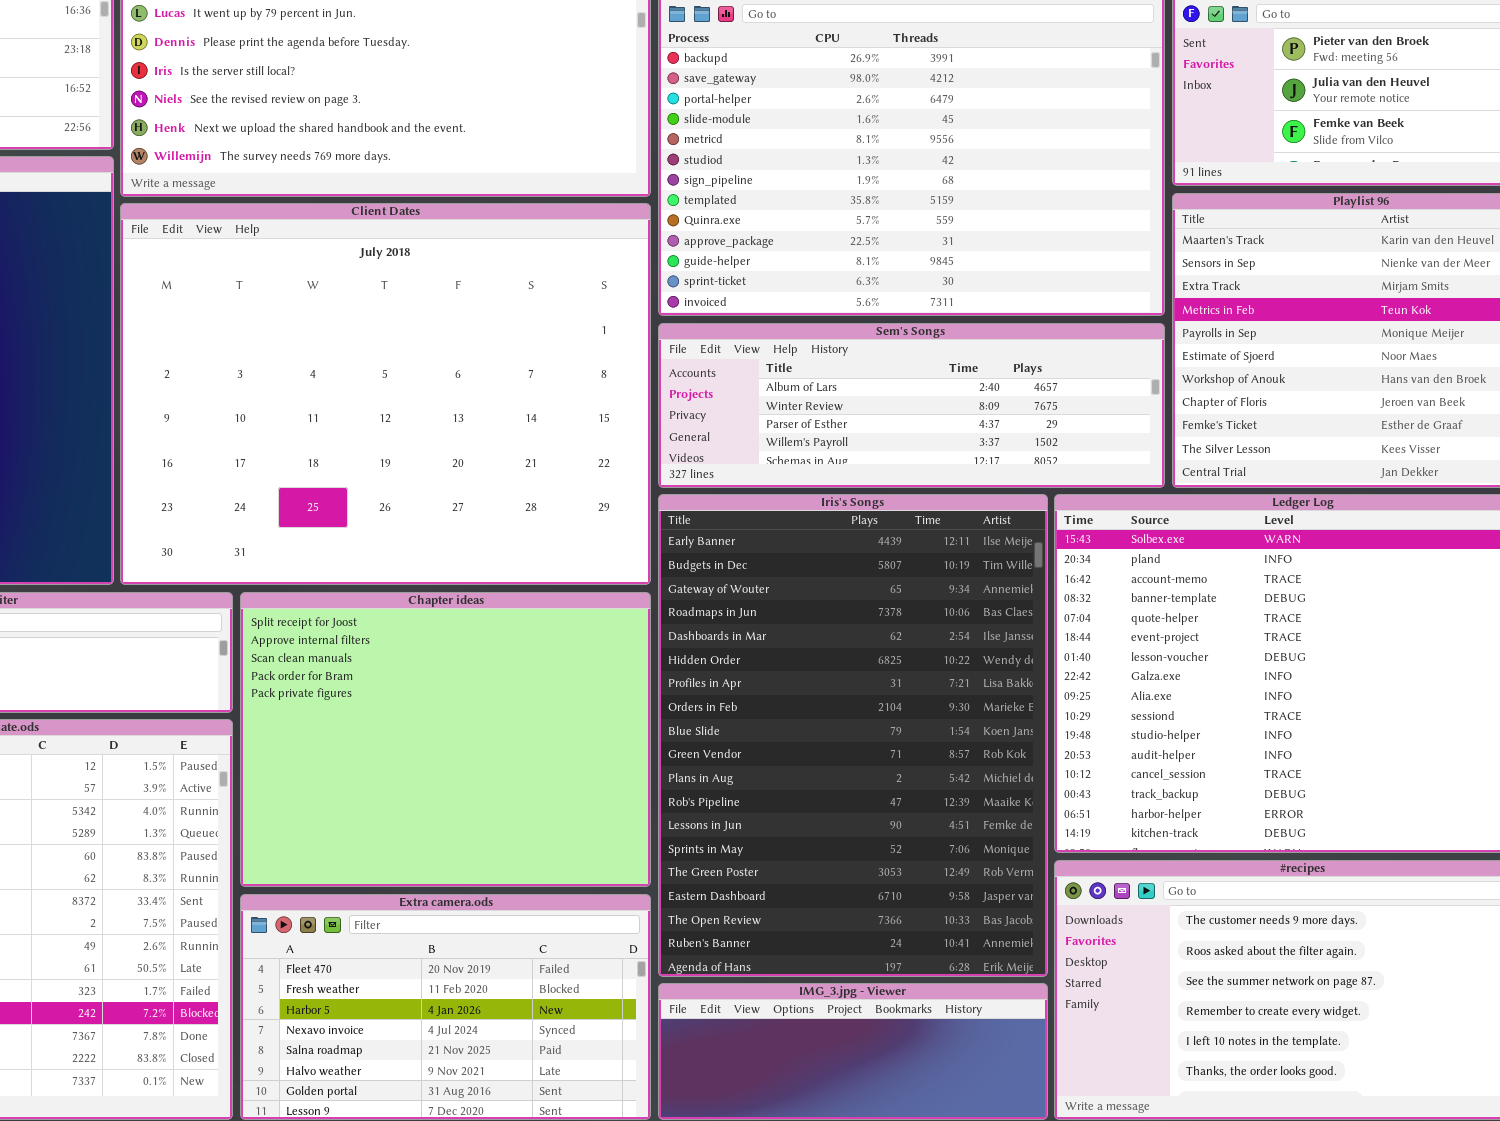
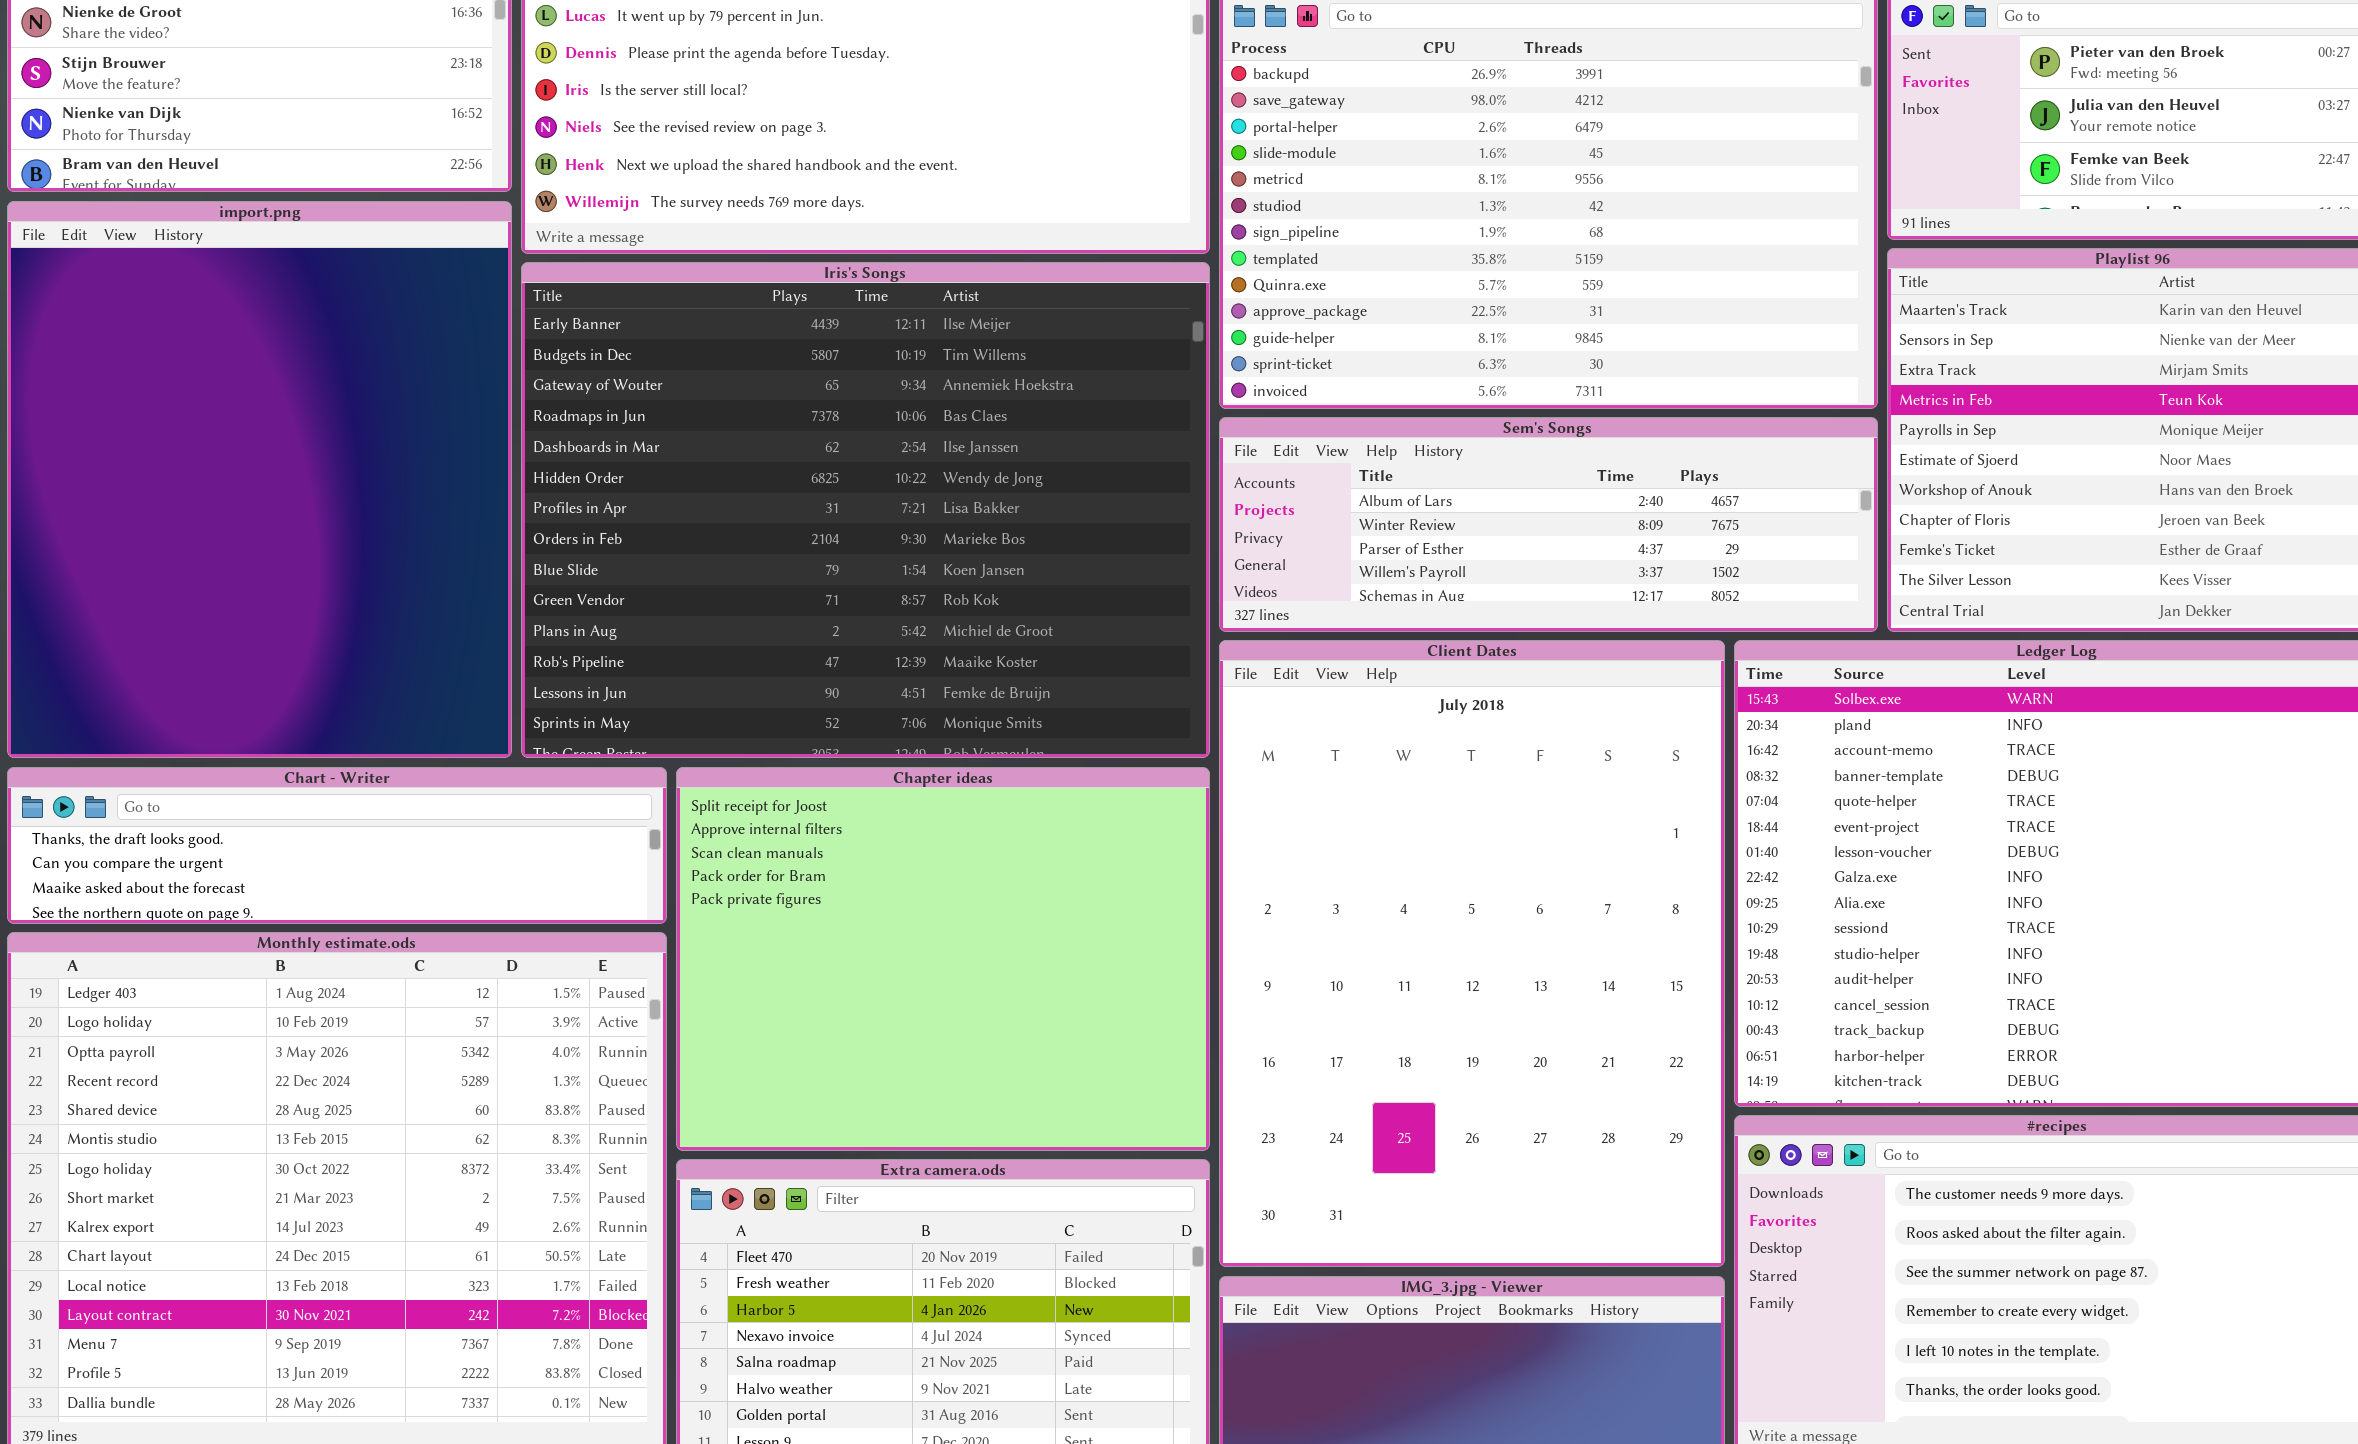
Client Dates: [120,203,651,585] -> [1219,640,1725,1267], moved, resized
Iris's Songs: [658,494,1048,977] -> [521,262,1210,758], moved, resized

